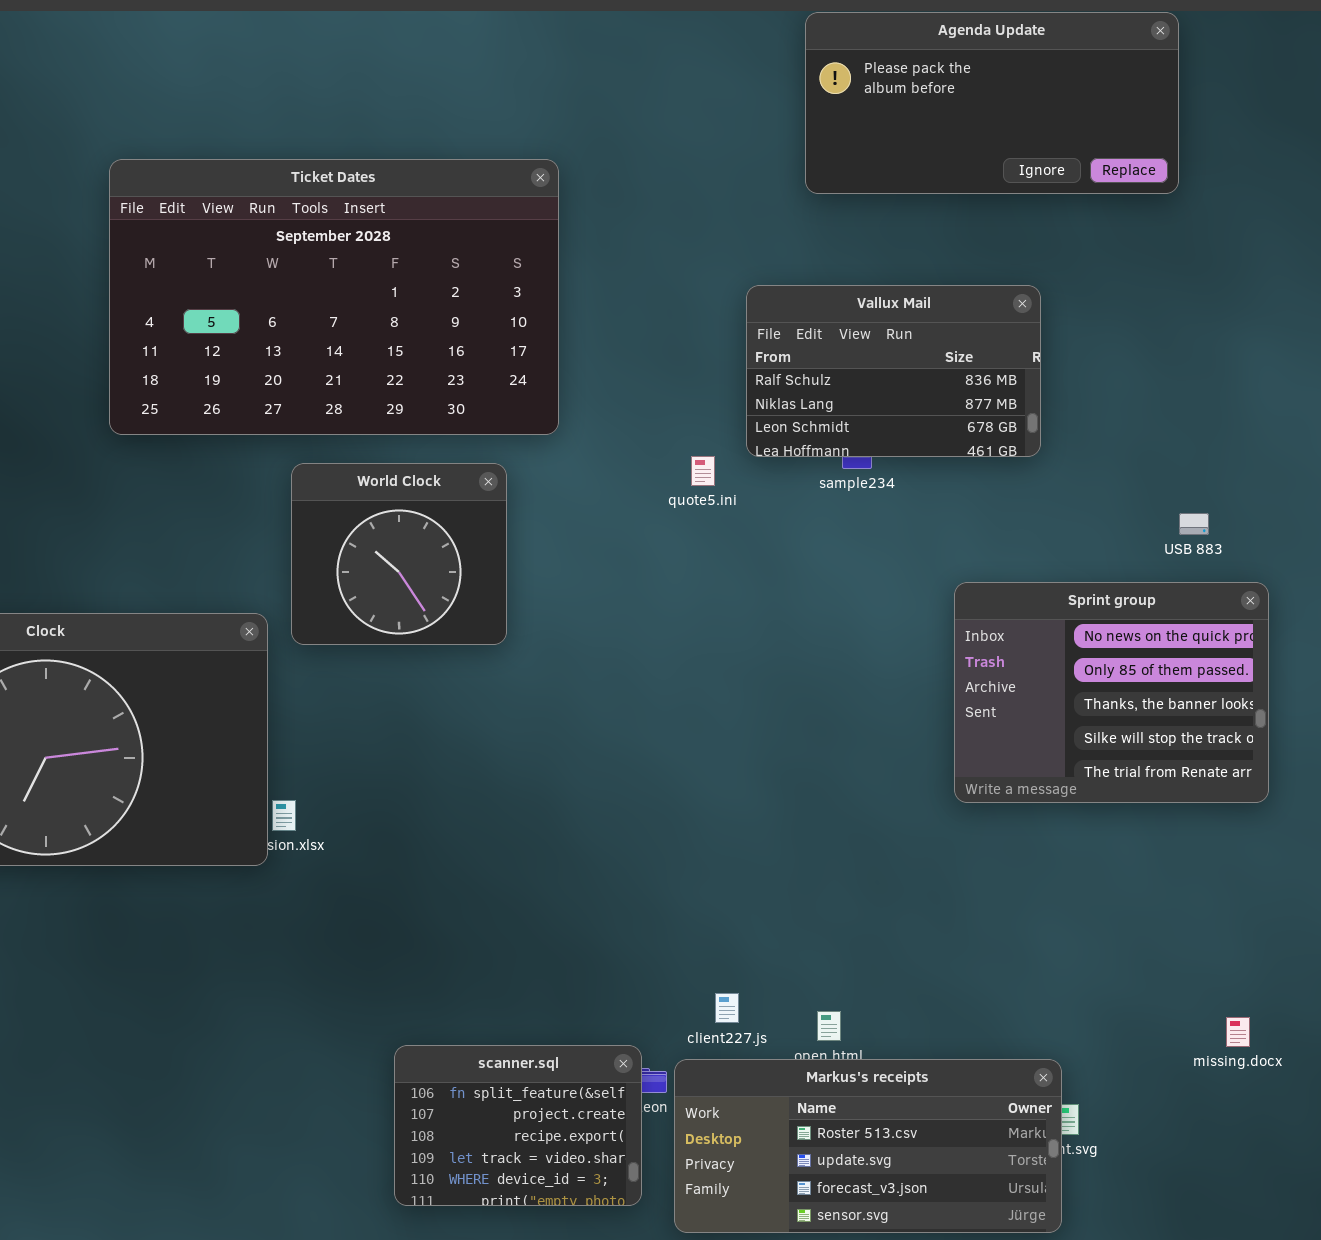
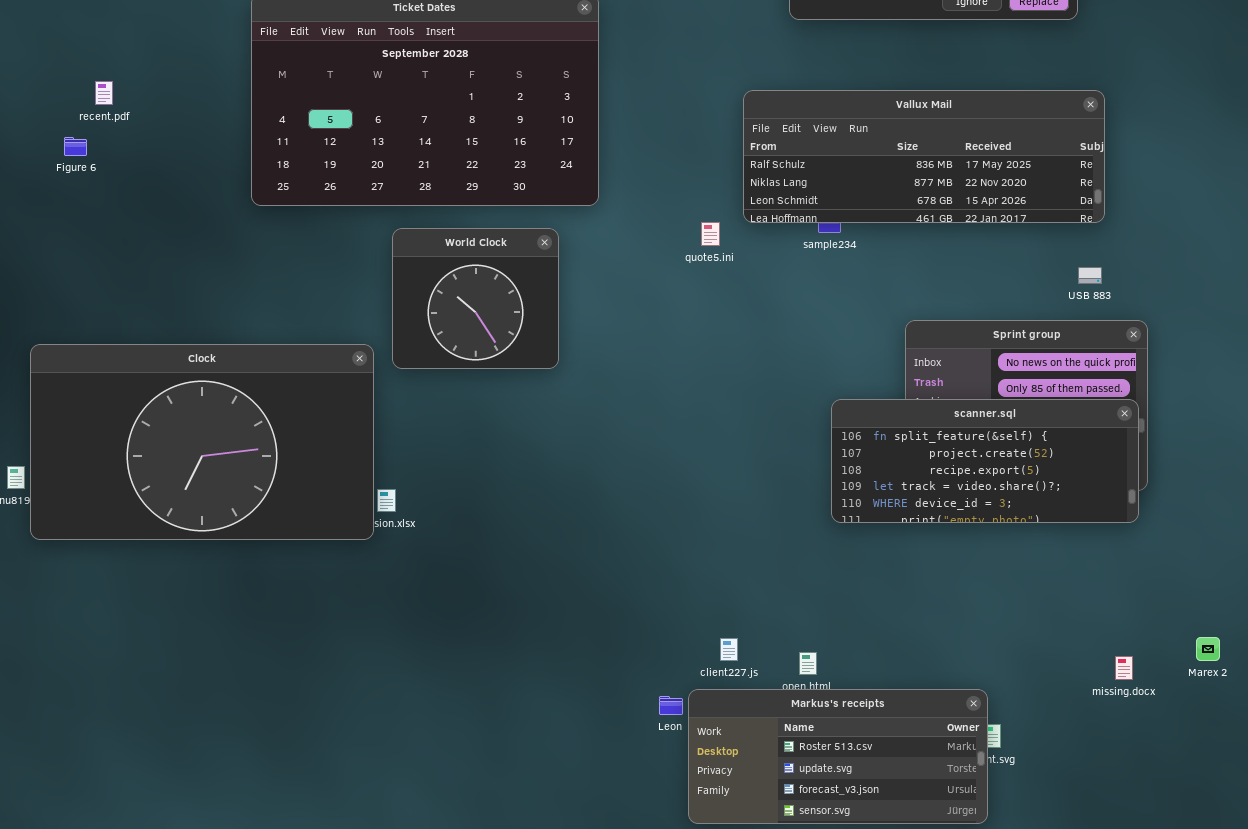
Vallux Mail: [746,285,1041,457] -> [743,90,1105,223], resized
scanner.sql: [394,1045,642,1206] -> [831,399,1139,523], moved, resized

